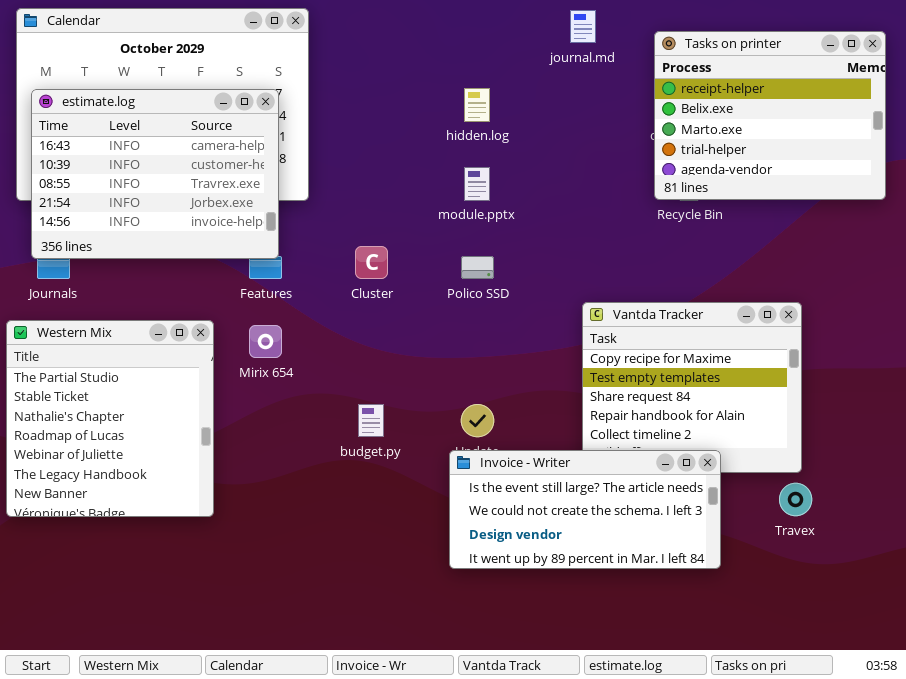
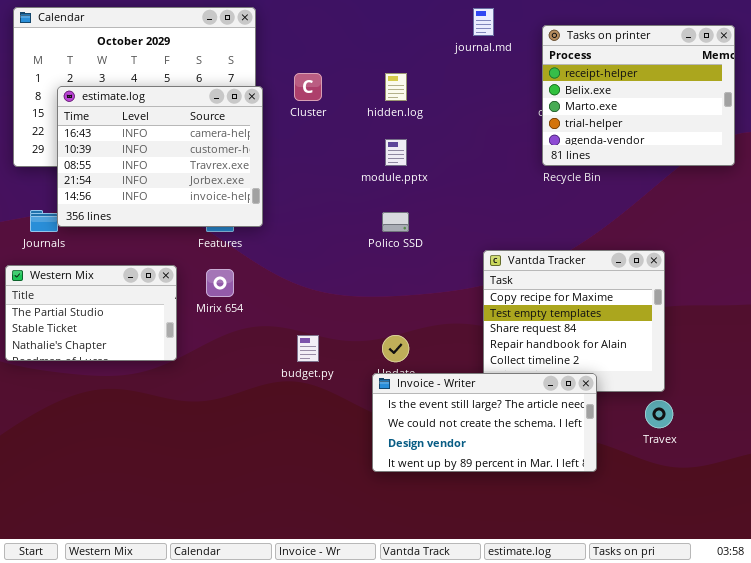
estimate.log: [31,89,279,259] -> [57,86,263,227], moved
Cluster: [355,246,388,279] -> [294,73,322,101], moved
Western Mix: [6,320,214,517] -> [5,265,177,361], resized

